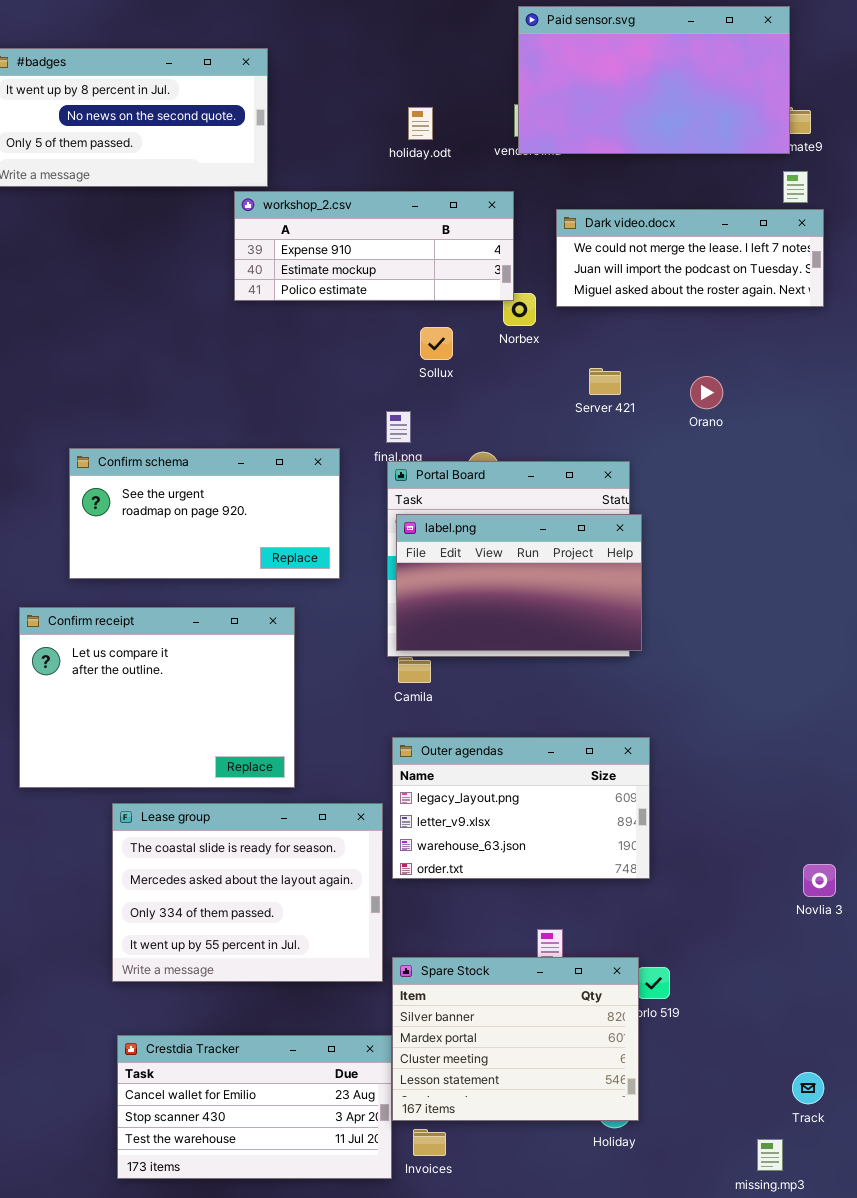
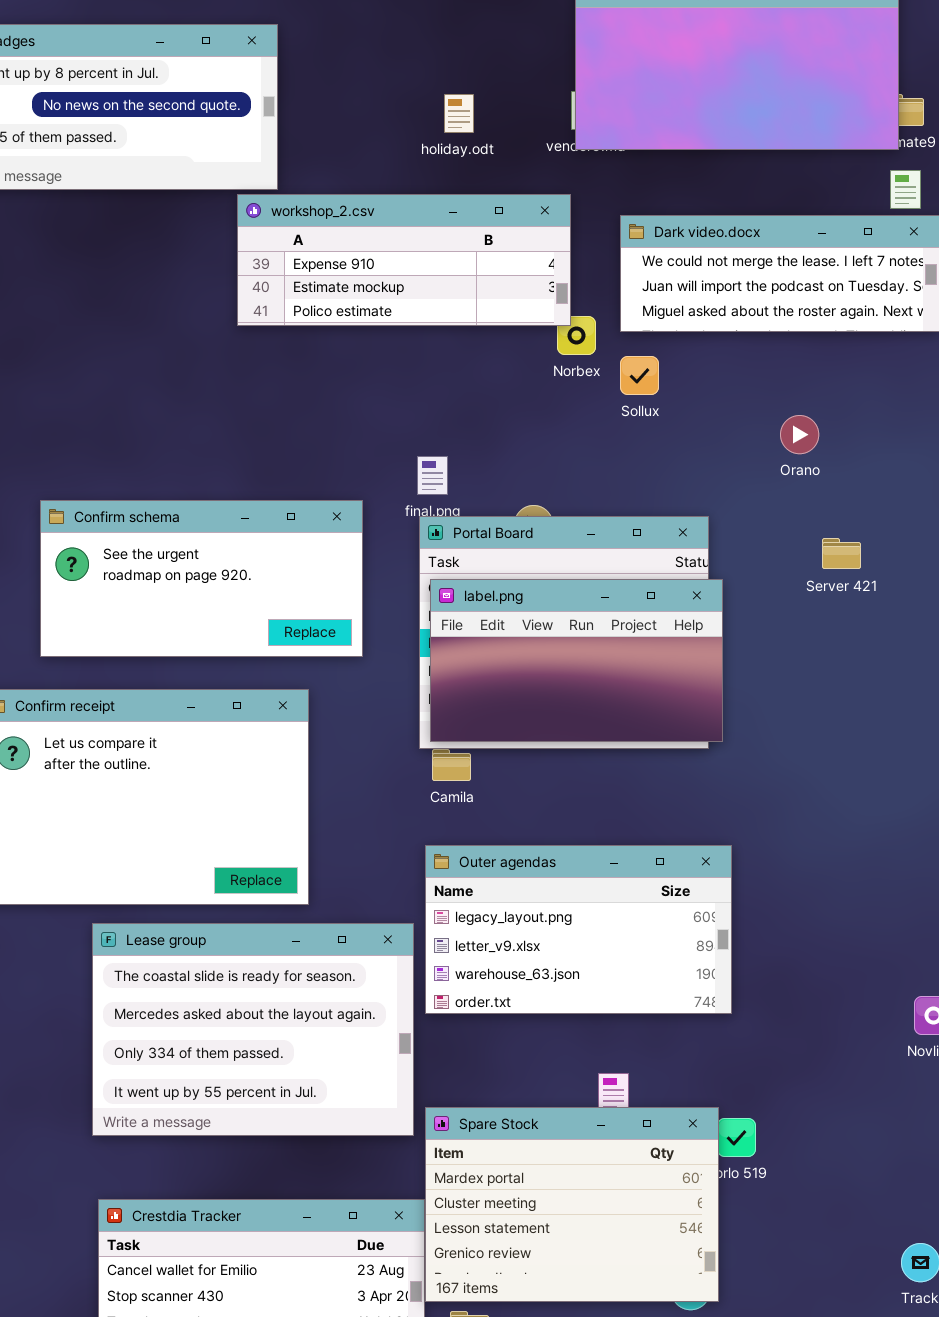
Sollux: [420,327,453,360] -> [620,356,659,395], moved
Server 421: [589,368,621,395] -> [822,538,861,569], moved
Spare Stock: [392,957,639,1121] -> [425,1107,719,1302], scrolled down 1 row

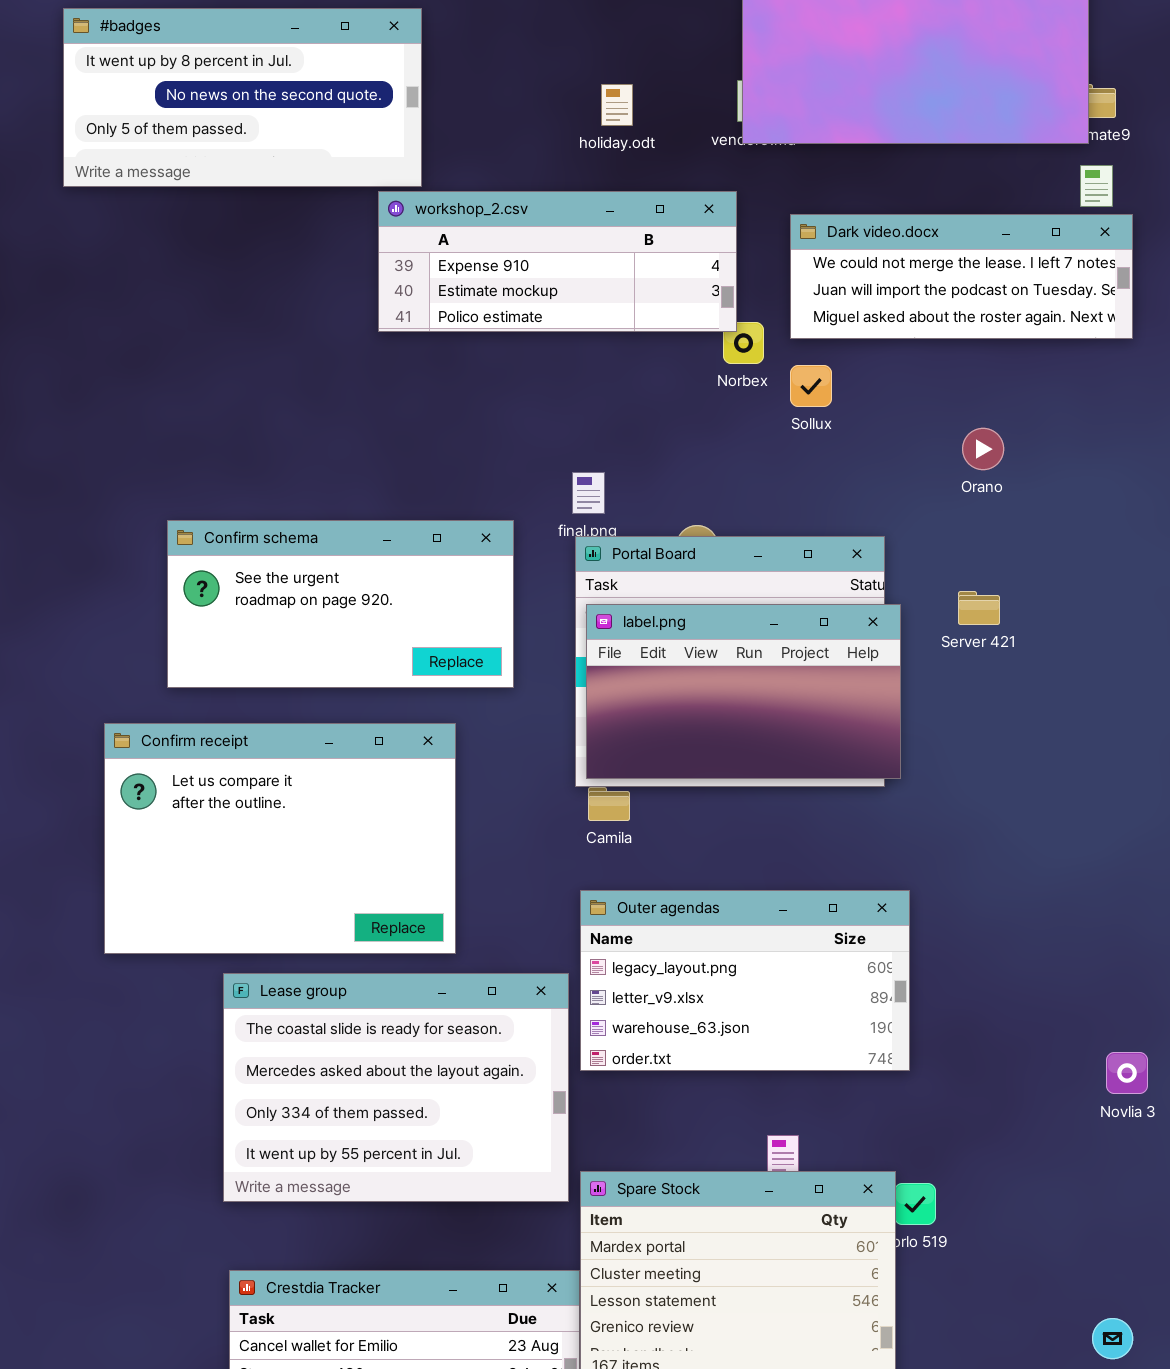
Server 421: [822,538,861,569] -> [958,591,1000,625], moved

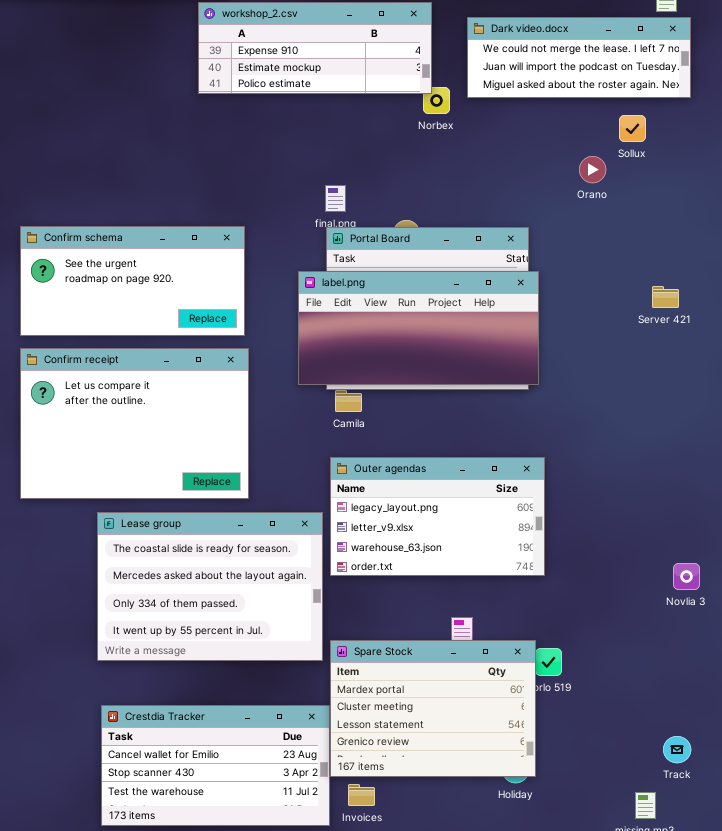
Sollux: [790,365,832,407] -> [619,115,646,142], moved
Confirm schema: [167,520,514,688] -> [20,226,245,336], moved
Server 421: [958,591,1000,625] -> [652,286,679,308], moved
label.png: [586,604,901,779] -> [298,271,539,385], resized

